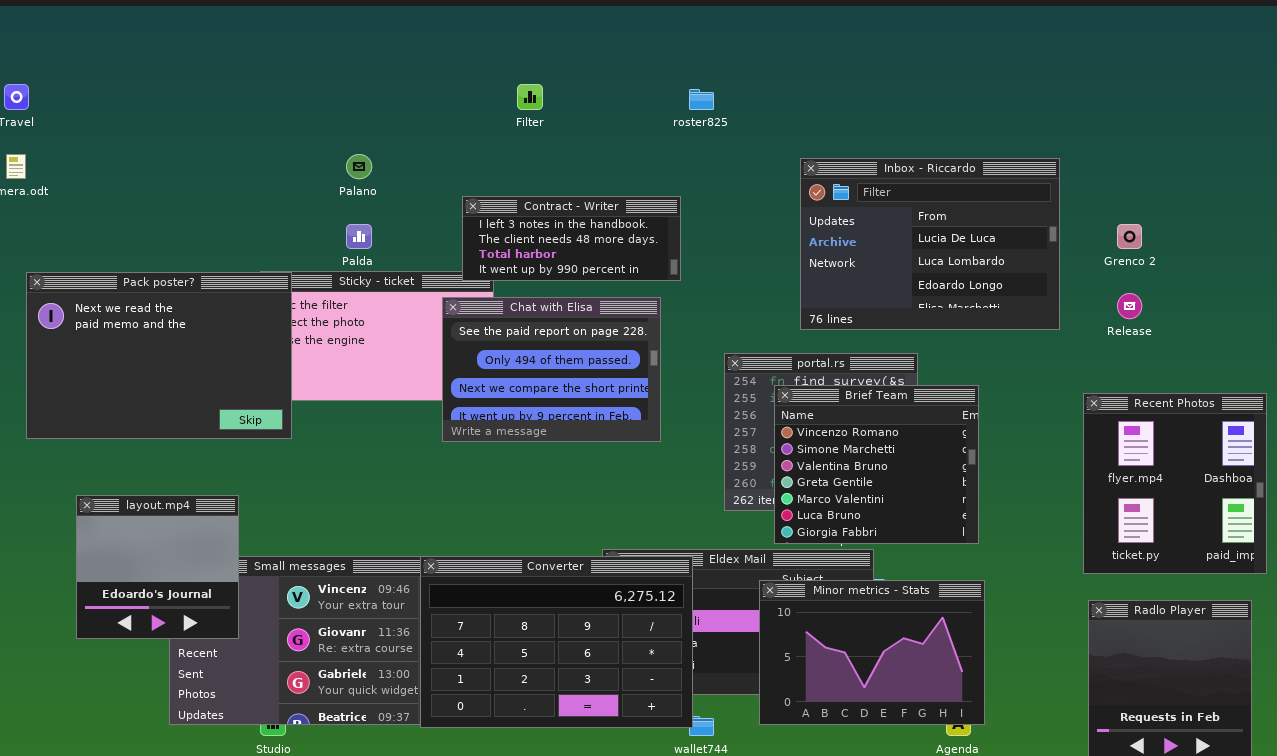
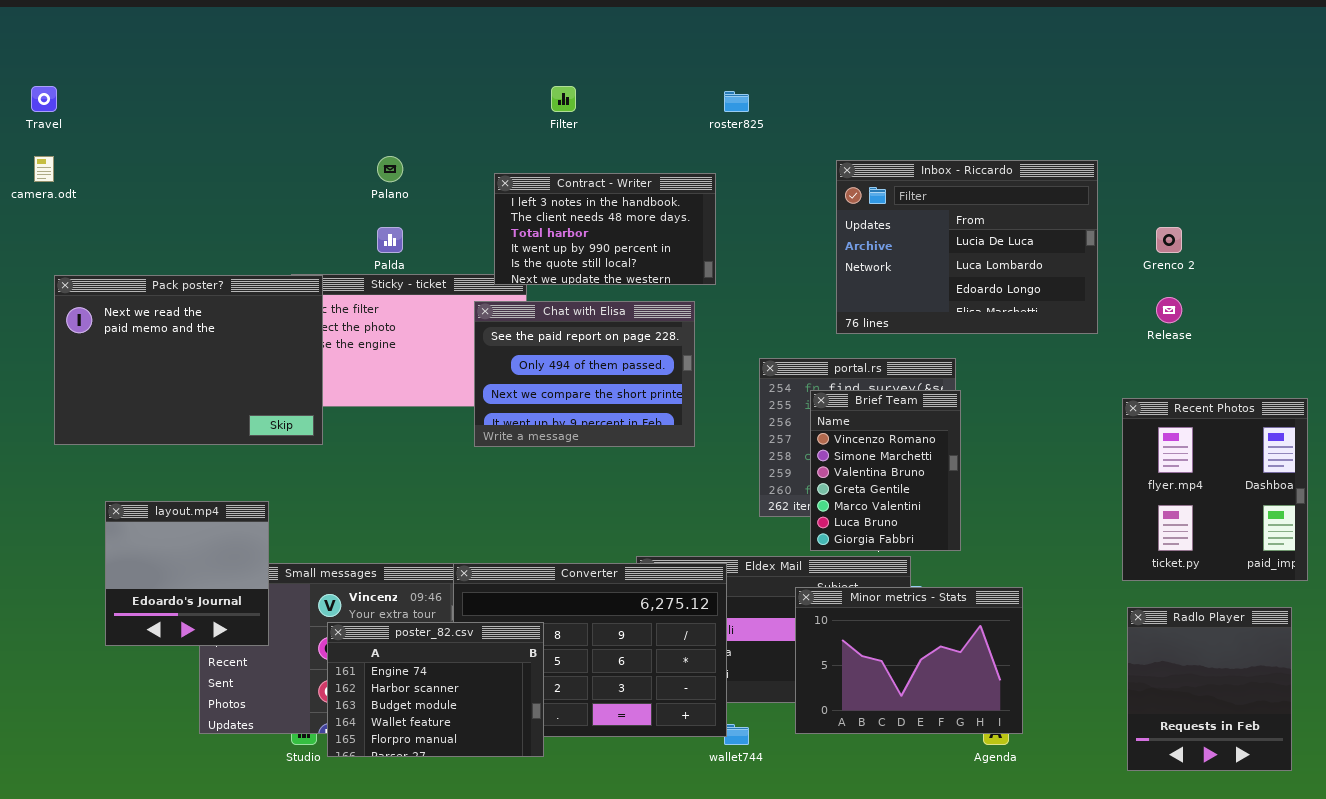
Contract - Writer: [462,196,681,281] -> [494,173,716,285], resized
Brief Team: [774,385,979,544] -> [810,390,961,551], resized
poster_82.csv: none -> [327,622,544,757], opened

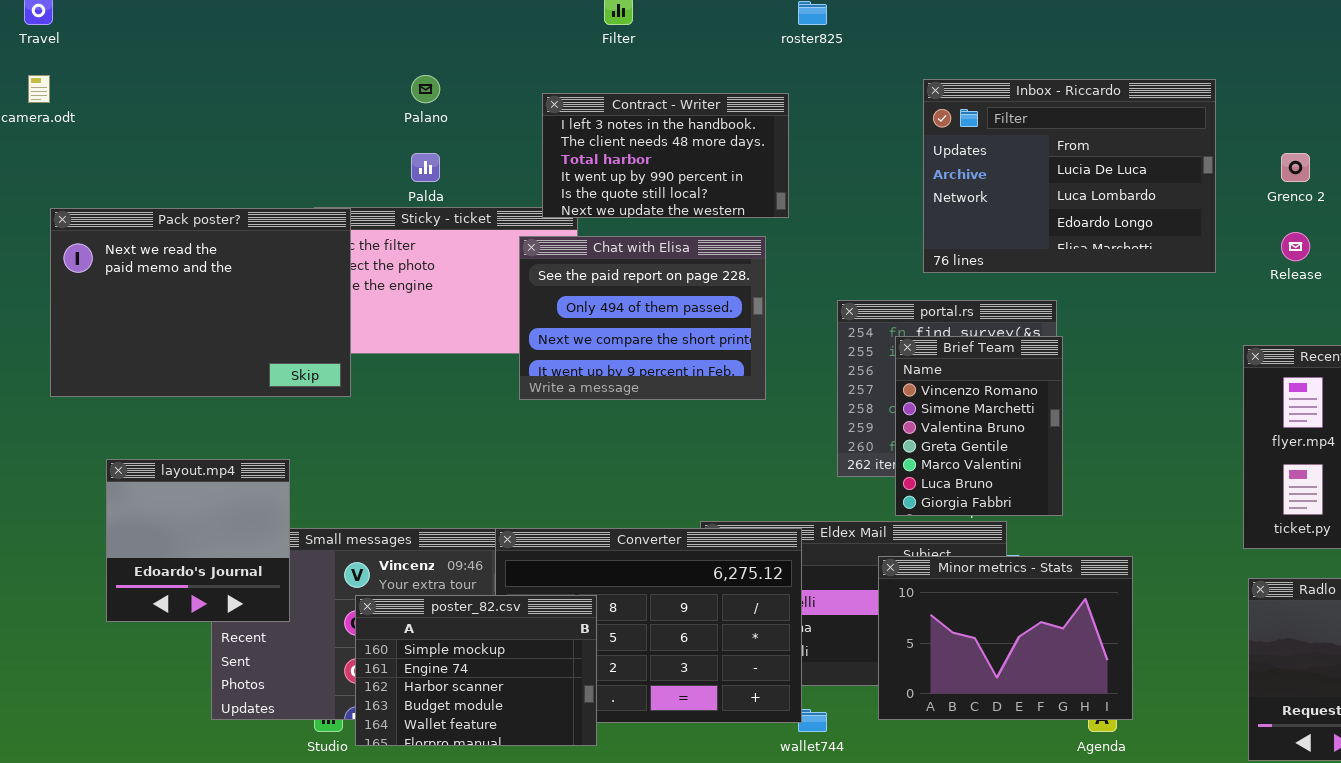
poster_82.csv: [327,622,544,757] -> [355,595,597,746], scrolled up 1 row

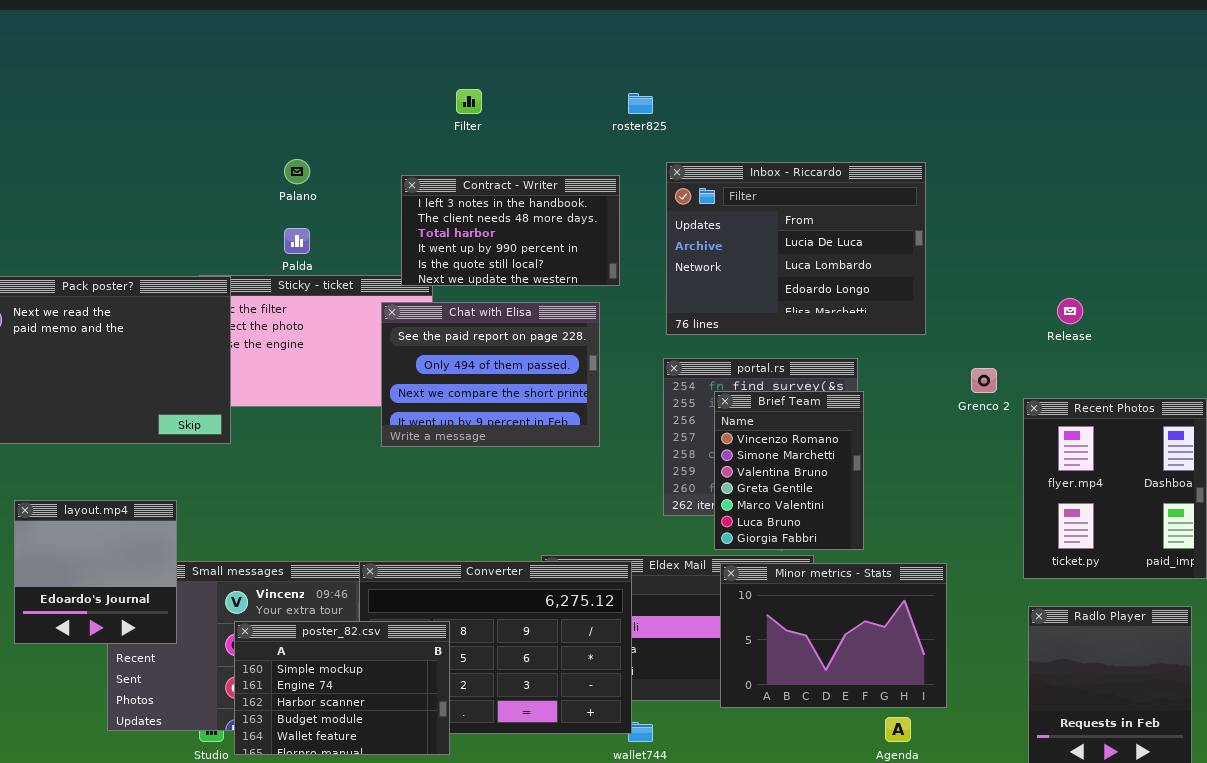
Inbox - Riccardo: [923,79,1216,273] -> [666,162,926,335], moved
Grenco 2: [1281,153,1310,182] -> [971,368,997,393], moved
Minor metrics - Stats: [878,556,1133,720] -> [720,563,947,708], moved

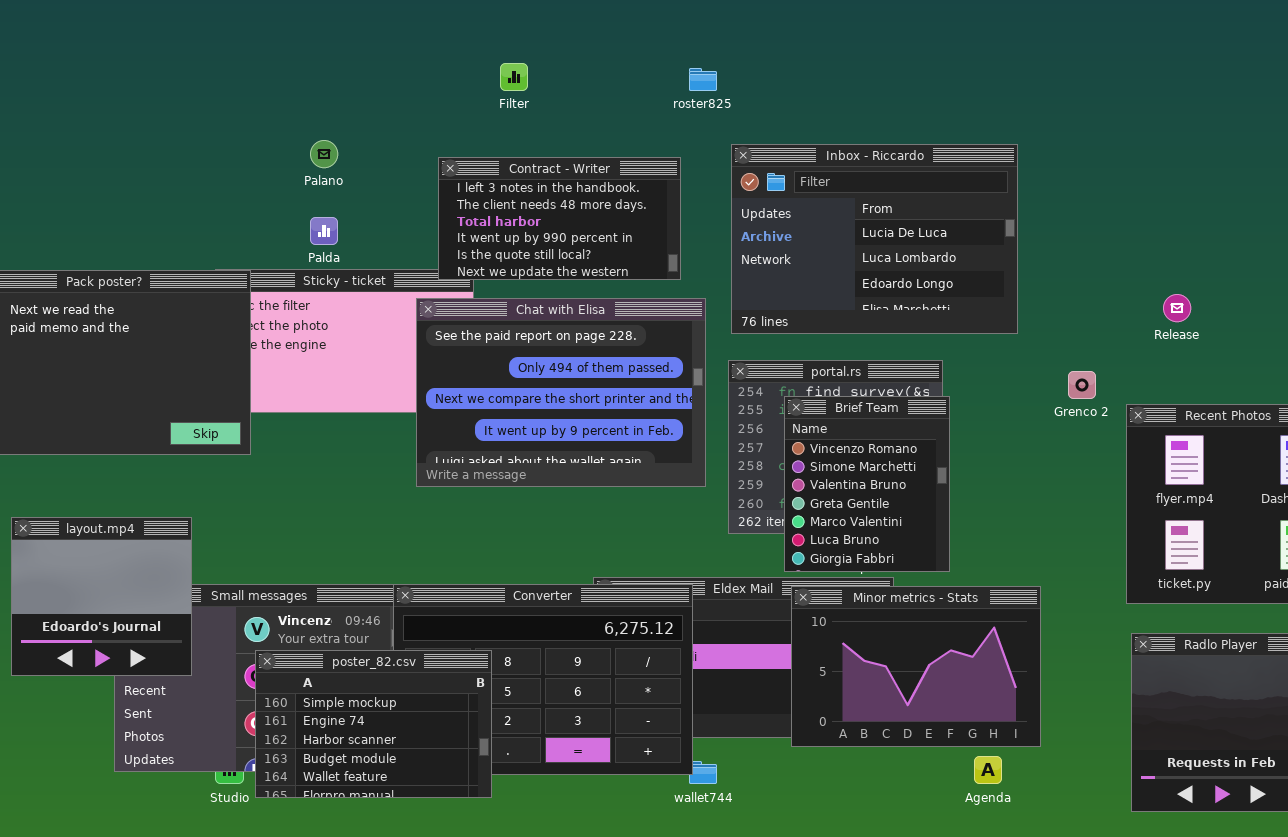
Chat with Elisa: [381,302,600,447] -> [416,298,706,487], resized

